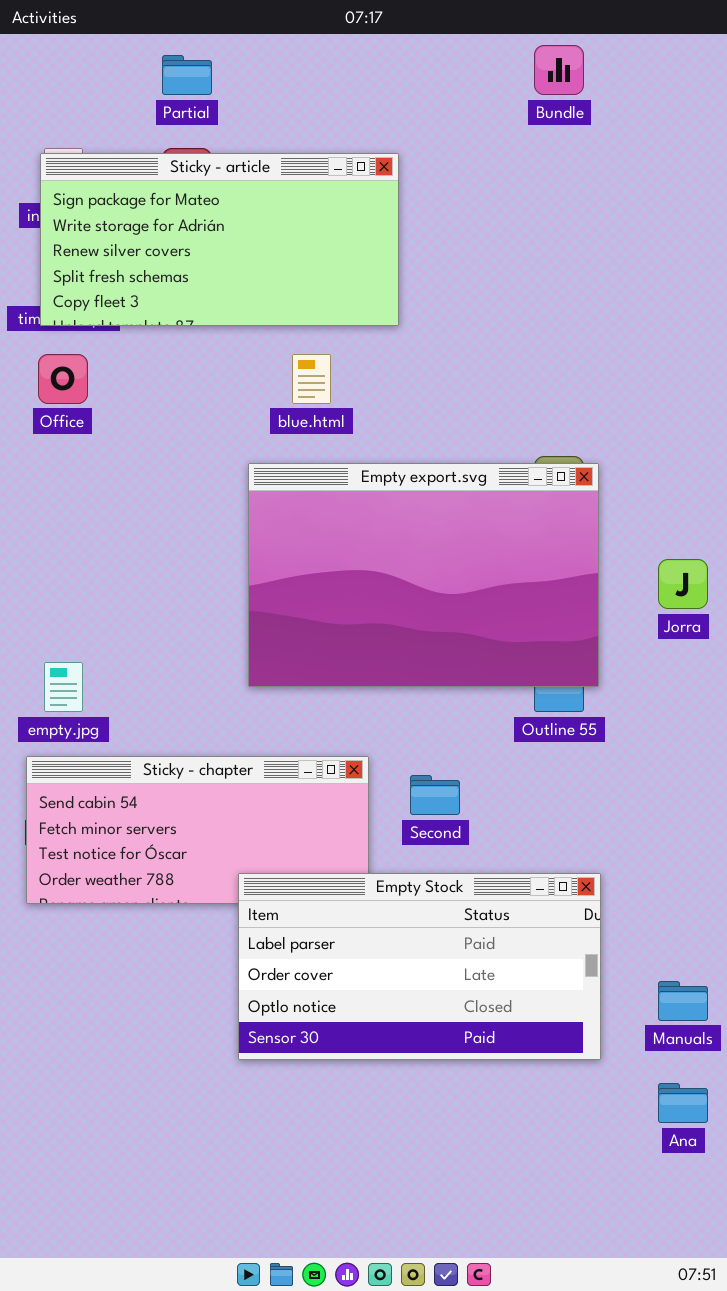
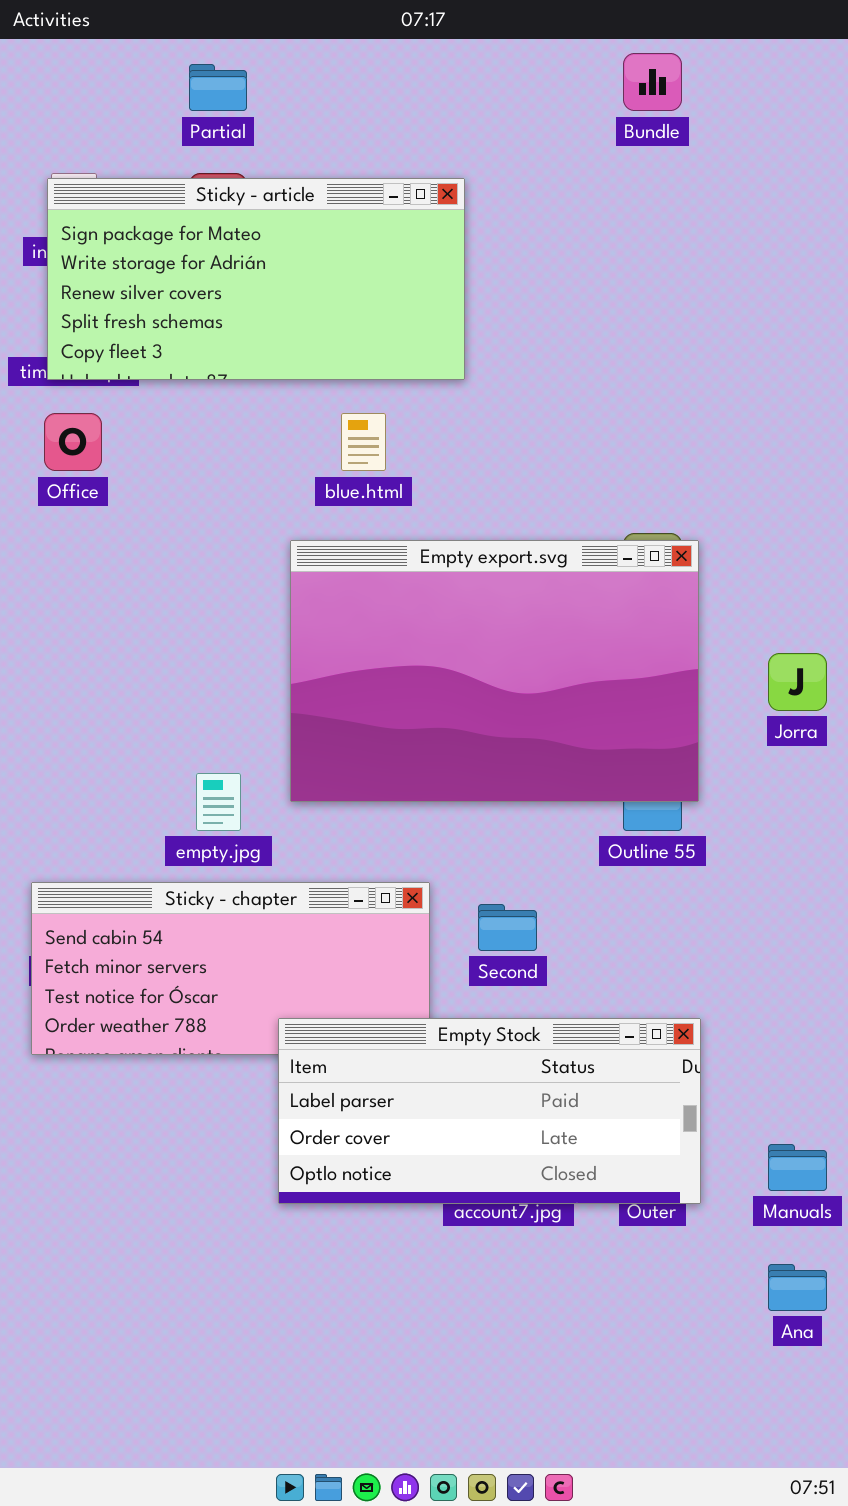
empty.jpg: [44,662,83,712] -> [196,773,241,831], moved
Empty Stock: [238,873,601,1060] -> [278,1018,701,1204], resized

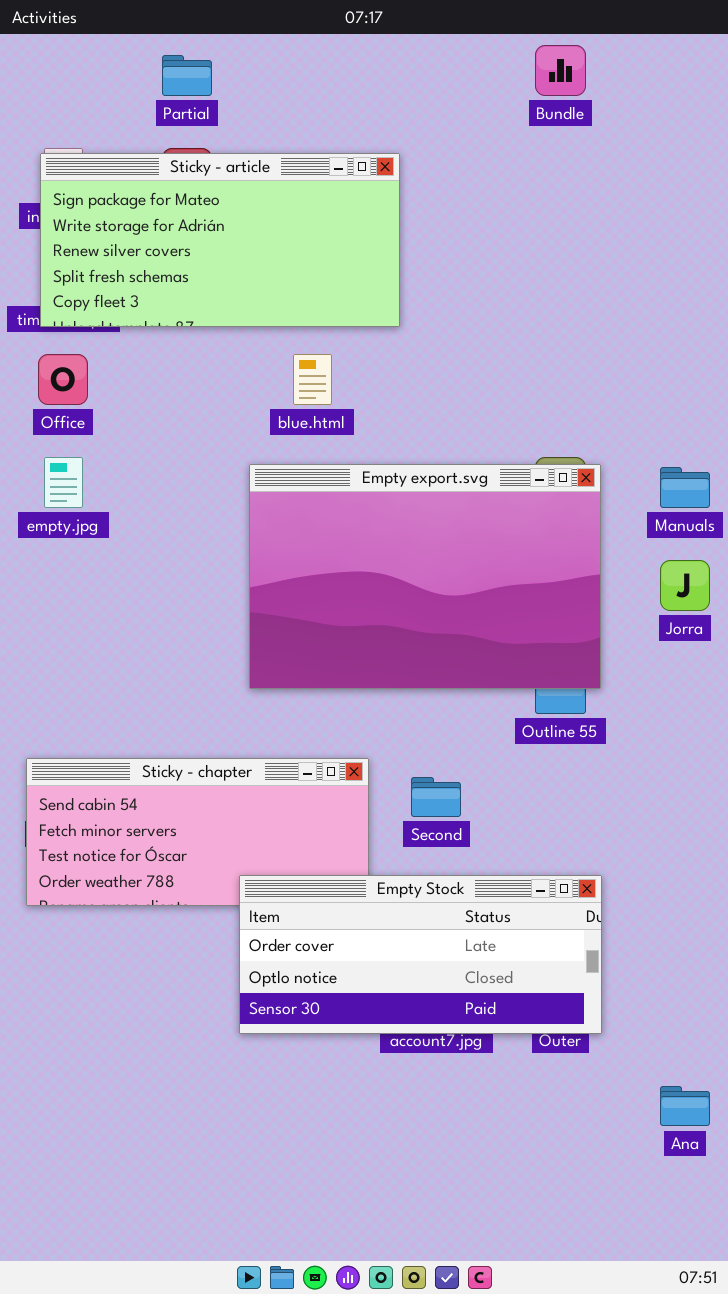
empty.jpg: [196,773,241,831] -> [44,457,83,508], moved
Empty Stock: [278,1018,701,1204] -> [239,875,602,1034], scrolled down 1 row
Manuals: [768,1144,827,1191] -> [660,467,710,508], moved

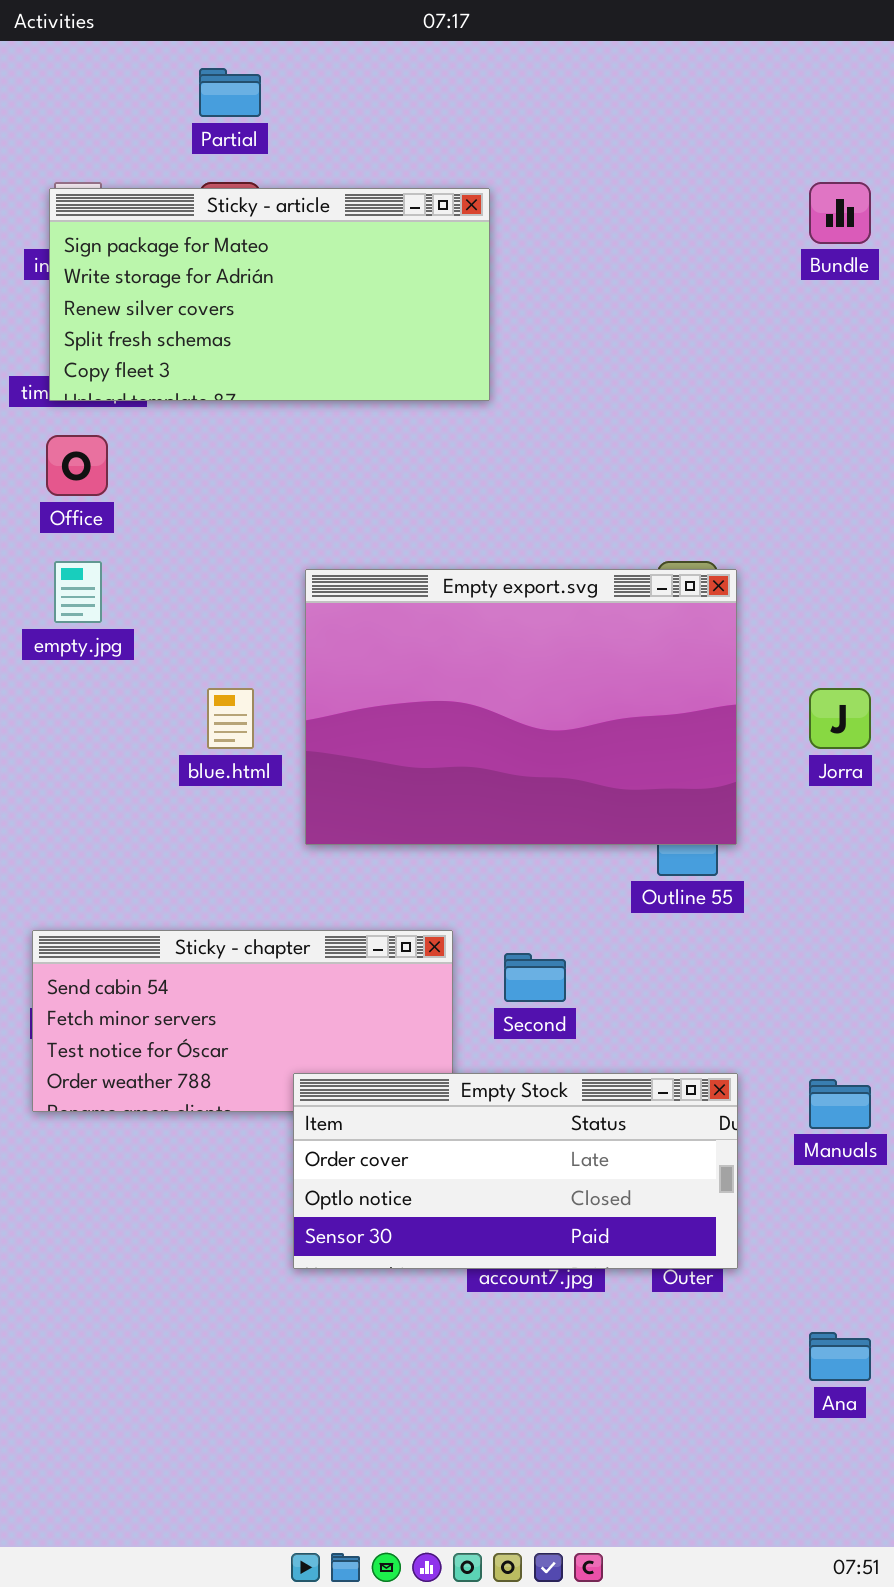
Bundle: [535,45,586,96] -> [809,182,871,244], moved
blue.html: [293,354,332,405] -> [207,688,254,749], moved
Manuals: [660,467,710,508] -> [809,1079,871,1129], moved

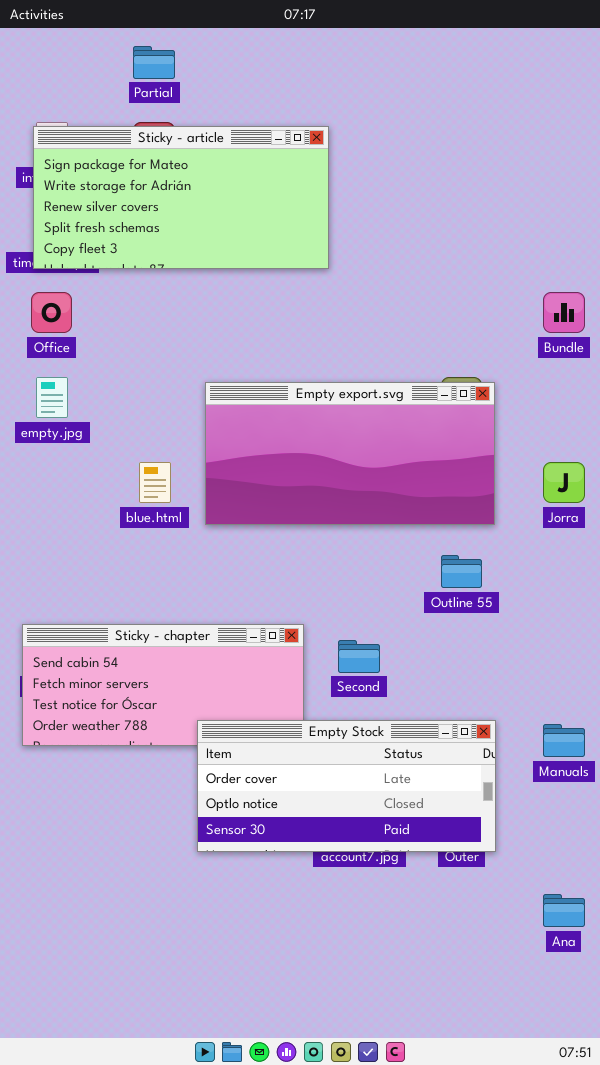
Bundle: [809,182,871,244] -> [543,292,585,333], moved
Empty export.svg: [305,569,737,845] -> [205,382,495,525], resized

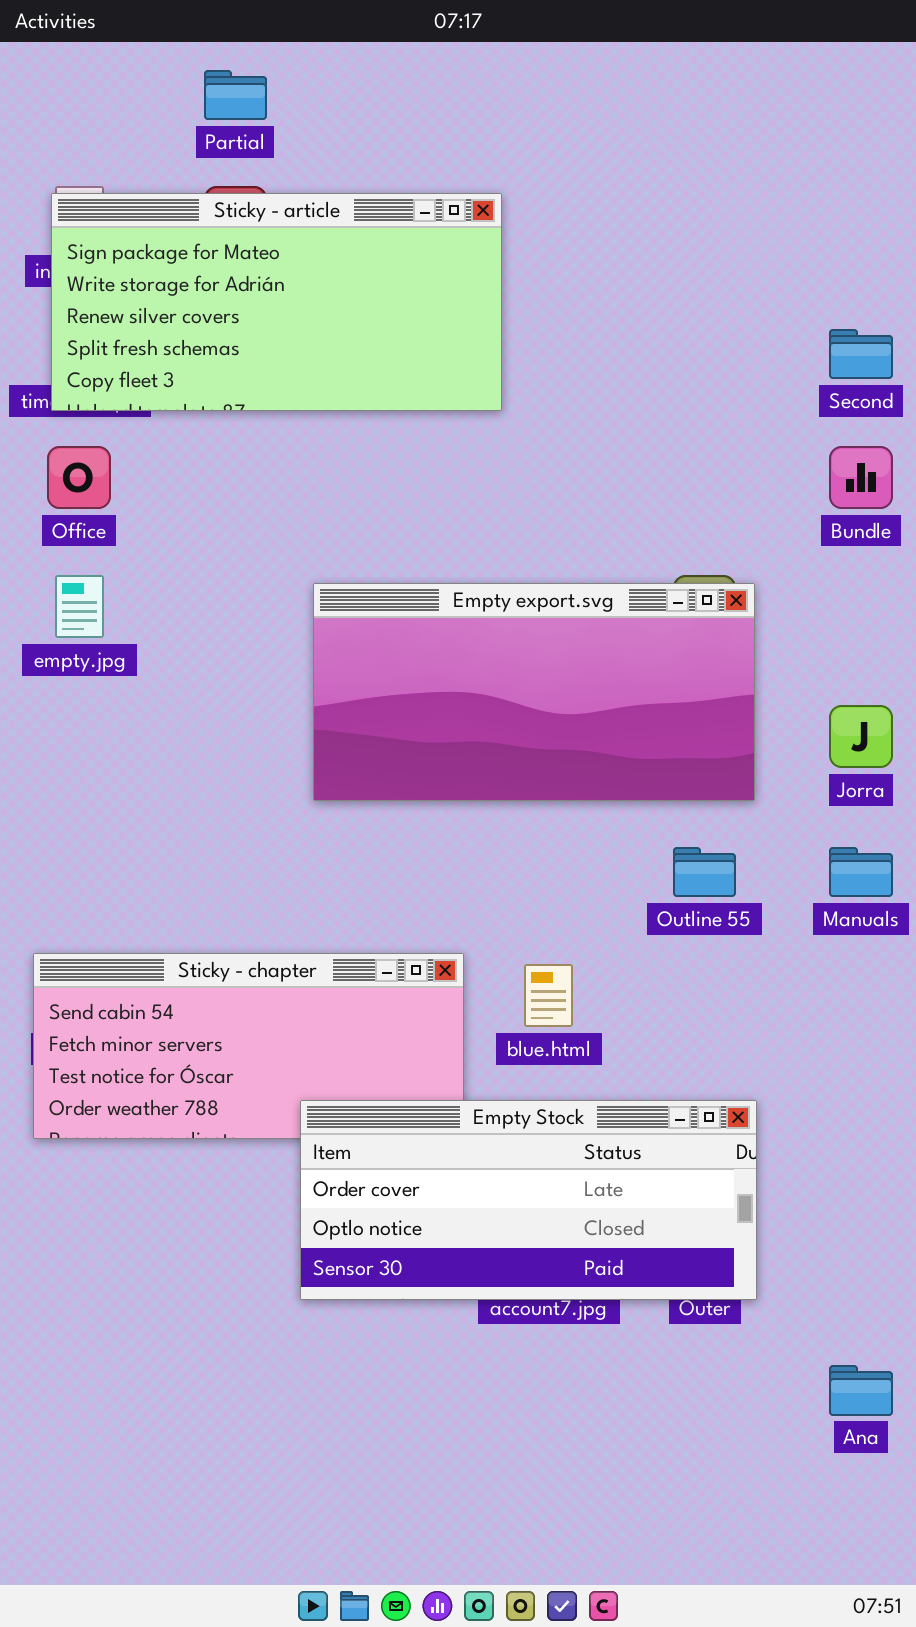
blue.html: [139,462,171,503] -> [524,964,573,1027], moved
Second: [338,640,380,673] -> [829,329,893,379], moved
Manuals: [543,724,585,757] -> [829,847,893,897], moved

